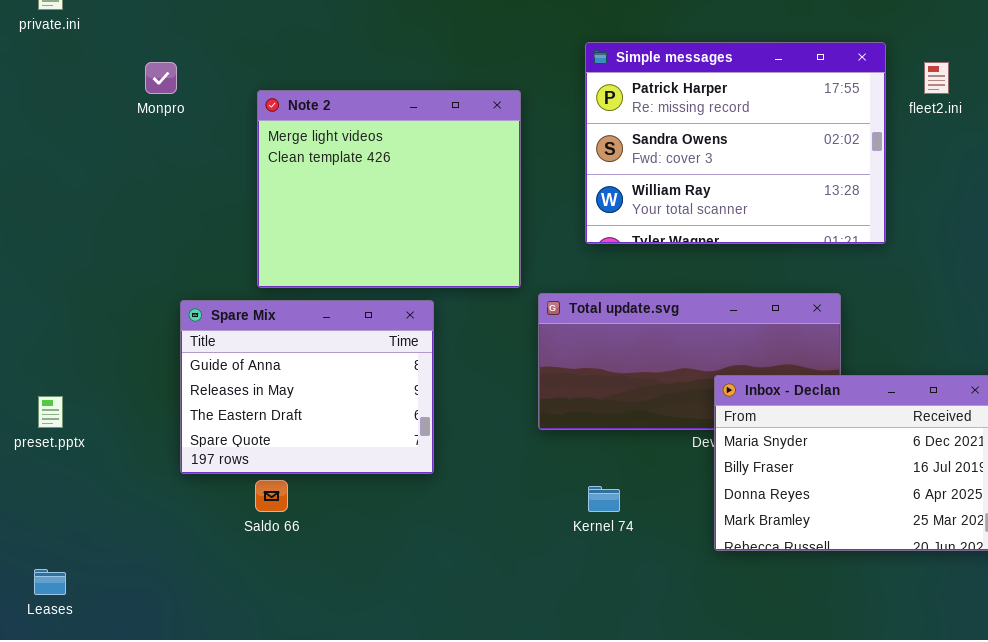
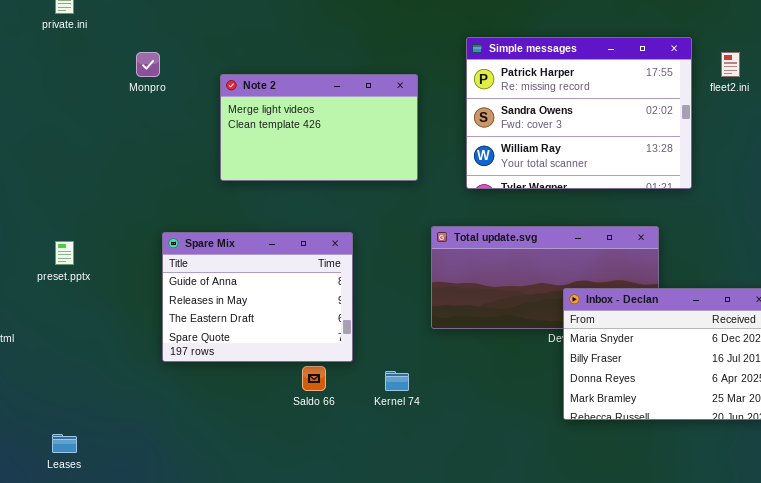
Note 2: [257,90,521,288] -> [220,74,418,181], resized
preset.pptx: [38,396,63,428] -> [55,241,74,265], moved
Saldo 66: [255,480,288,512] -> [302,366,326,391], moved
Kernel 74: [588,486,620,512] -> [385,371,409,391], moved

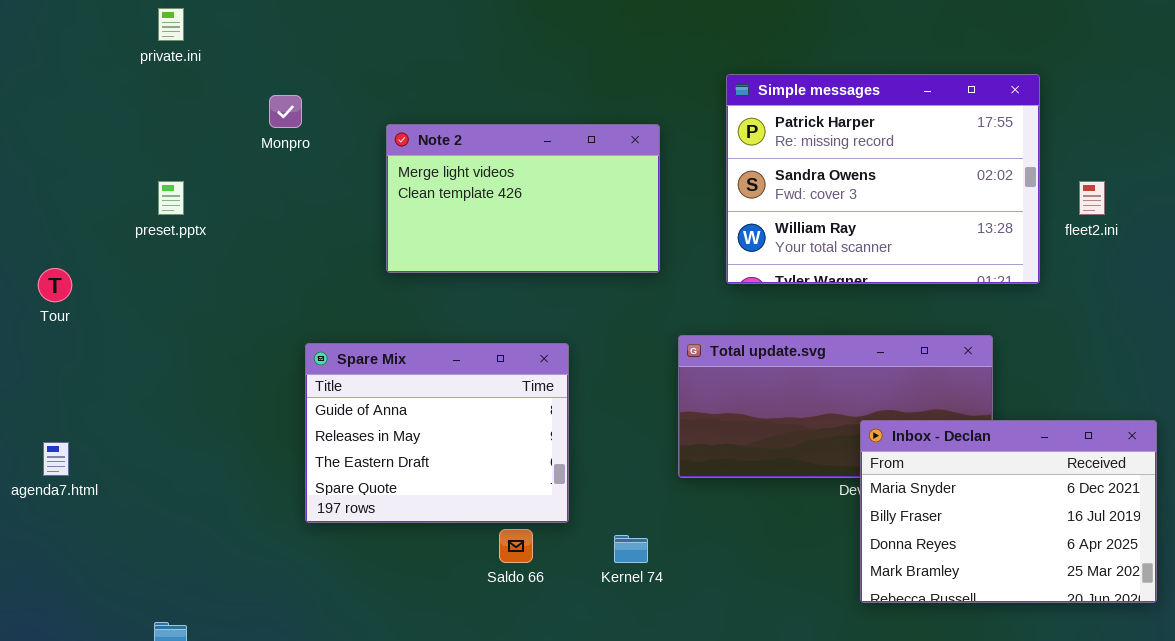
fleet2.ini: [721,52,740,77] -> [1079,181,1105,215], moved
preset.pptx: [55,241,74,265] -> [158,181,184,215], moved

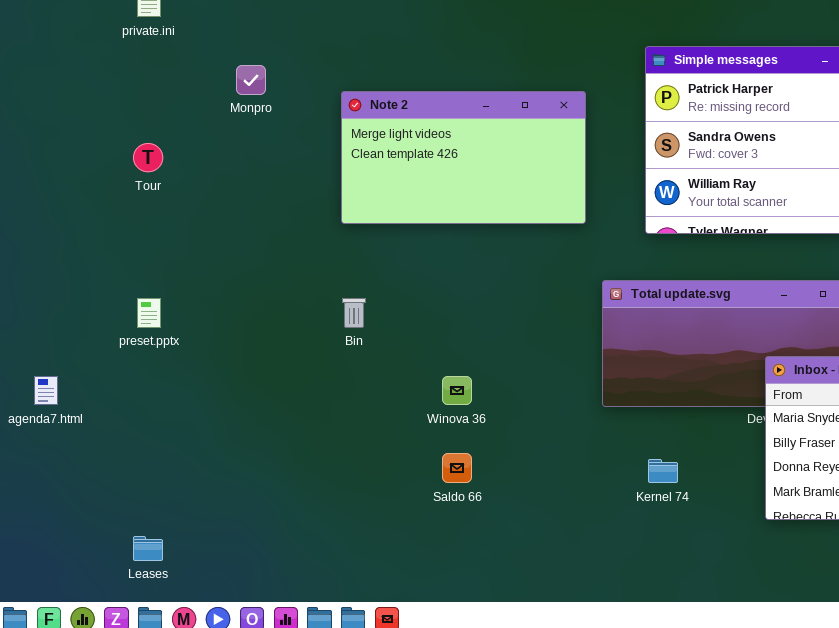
preset.pptx: [158,181,184,215] -> [137,298,161,328], moved
Tour: [38,268,72,302] -> [133,143,163,172], moved
Spare Mix: [305,343,569,523] -> none, closed
Kernel 74: [614,535,648,563] -> [648,459,678,483], moved

